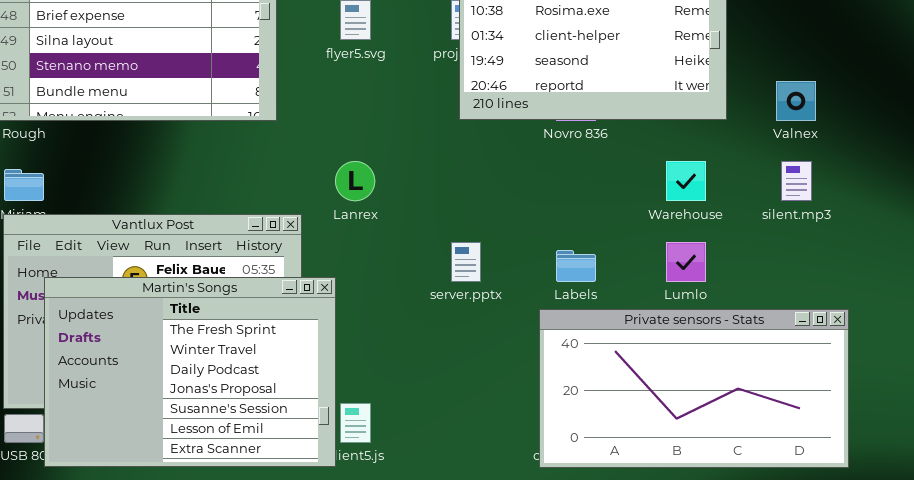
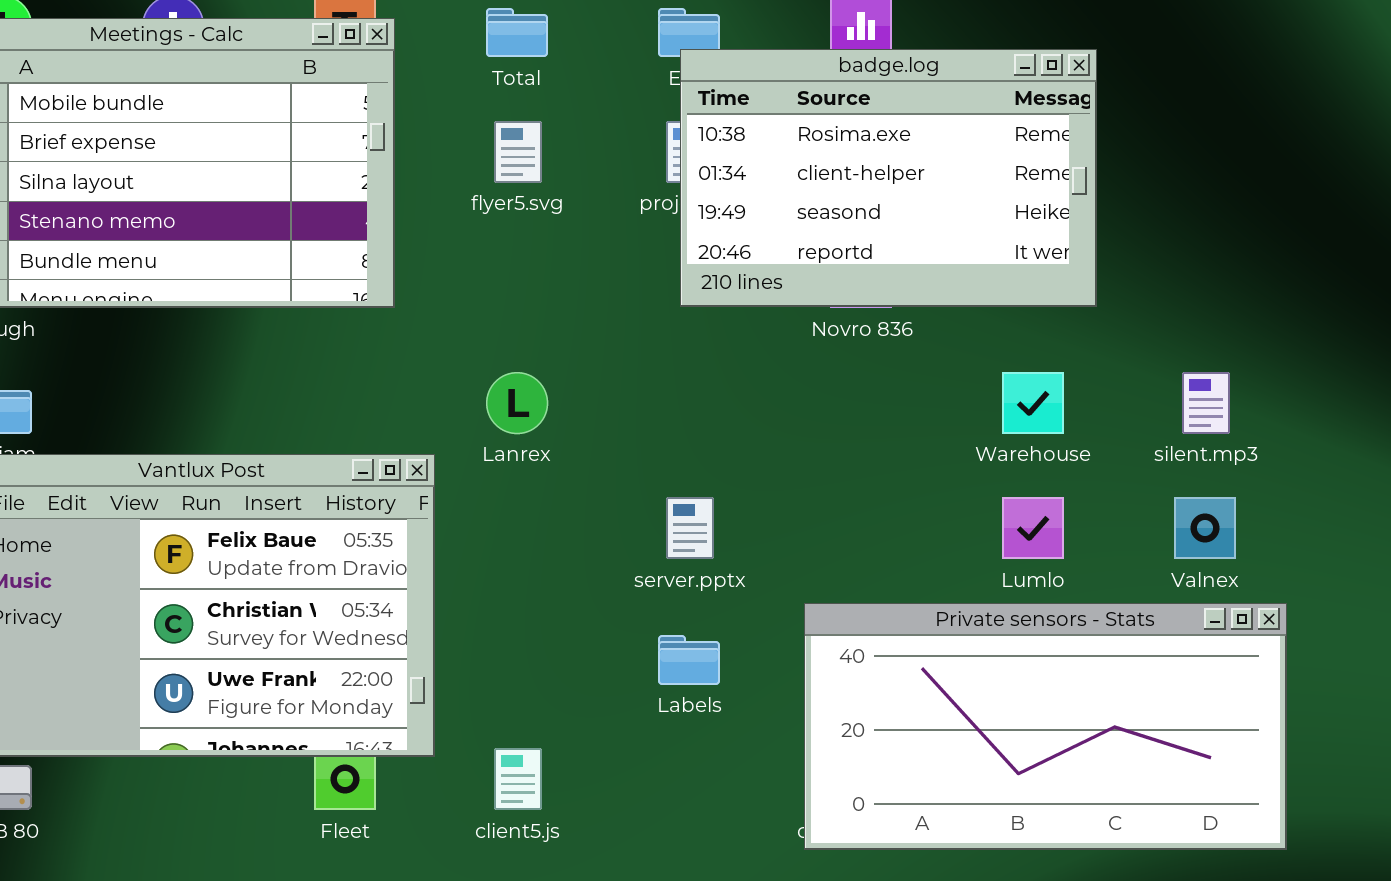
Valnex: [776,81,816,121] -> [1174,497,1236,559], moved
Labels: [556,250,596,282] -> [658,635,720,685], moved
Martin's Songs: [44,277,336,467] -> none, closed

